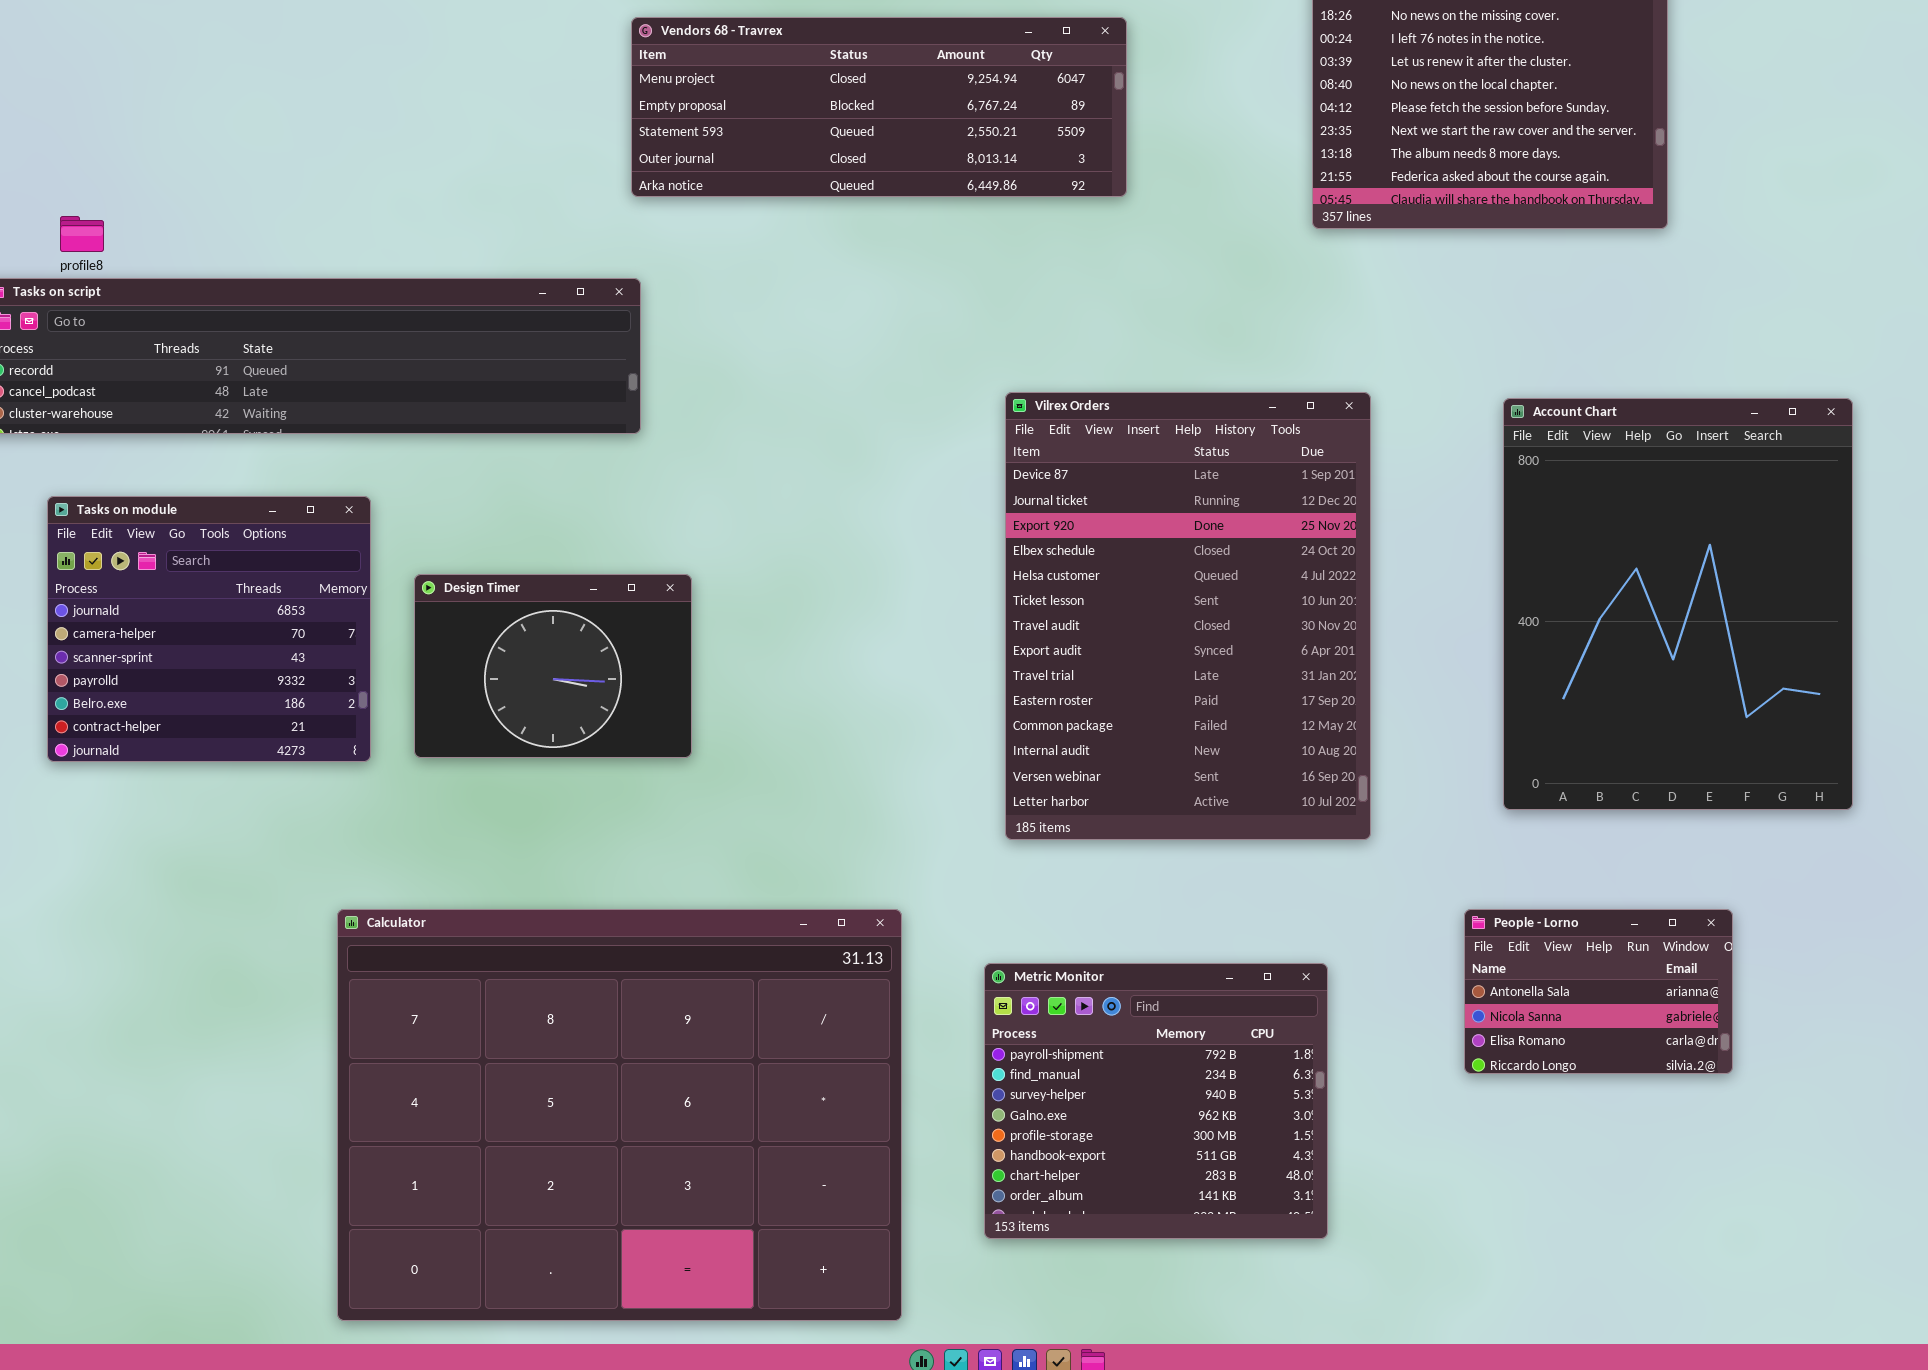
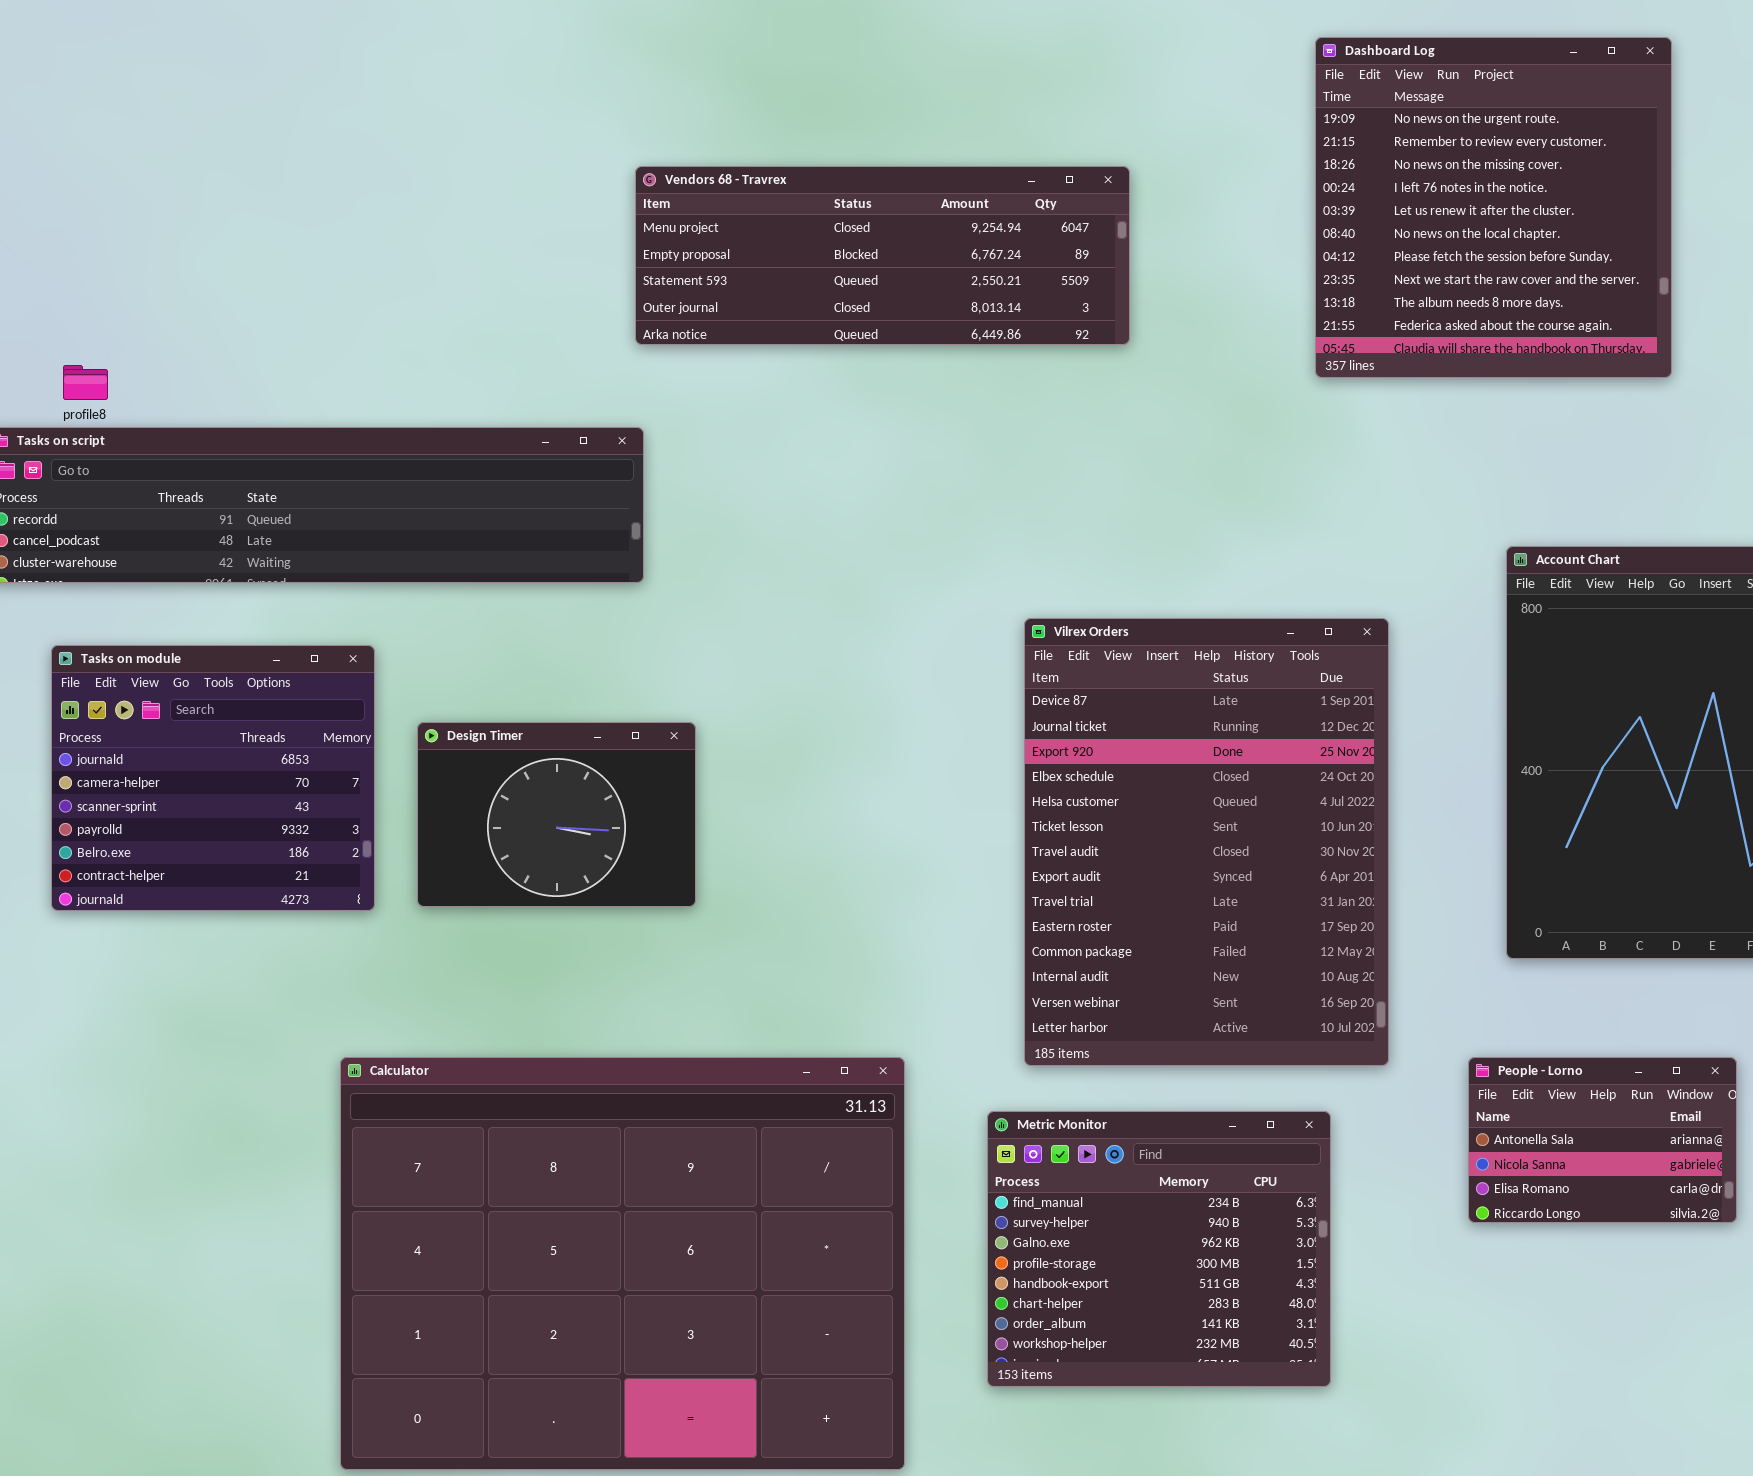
Vilrex Orders: [1005,392,1371,840] -> [1024,618,1389,1066], moved
Metric Monitor: [984,963,1328,1239] -> [987,1111,1331,1387], scrolled down 1 row

